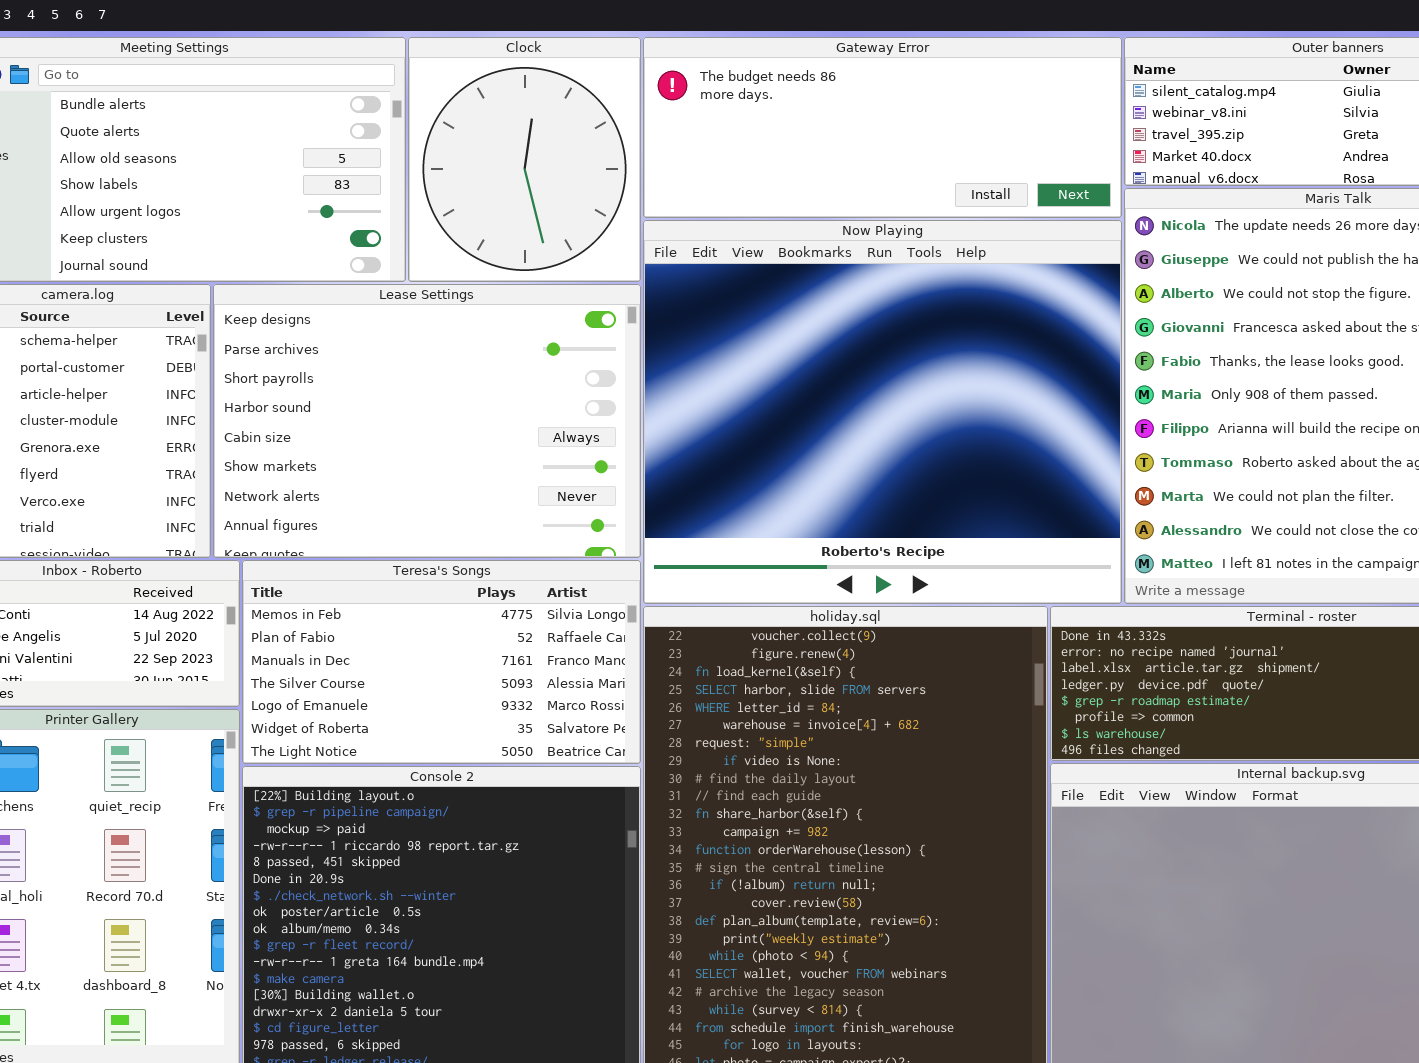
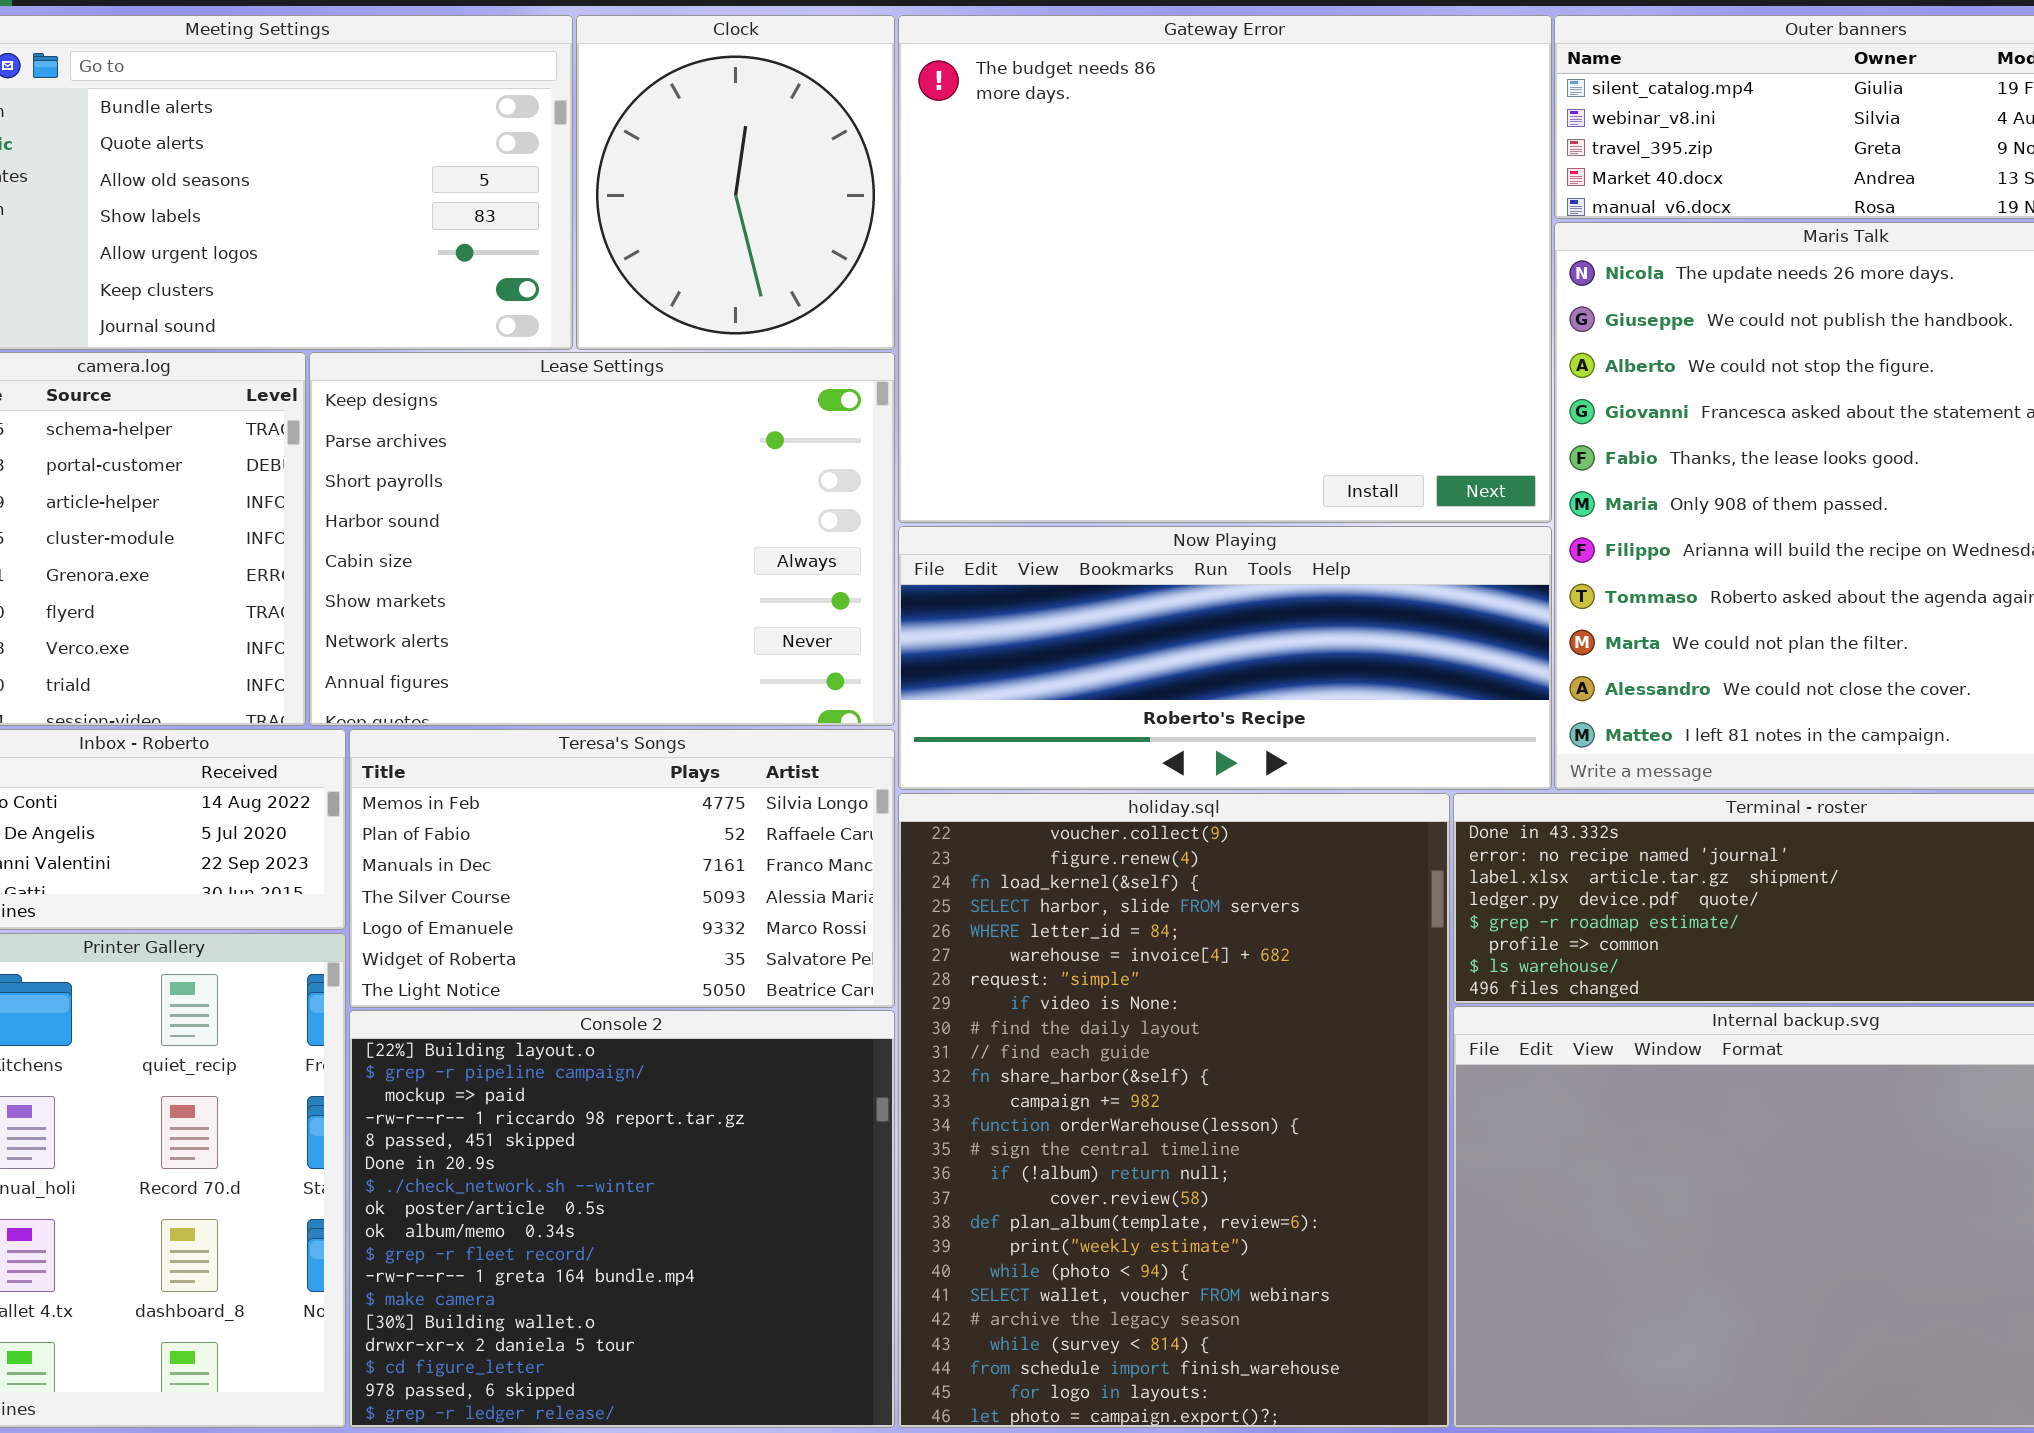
Gateway Error: [643,37,1122,218] -> [898,15,1552,523], resized
Now Playing: [643,220,1122,604] -> [898,526,1552,790], resized

